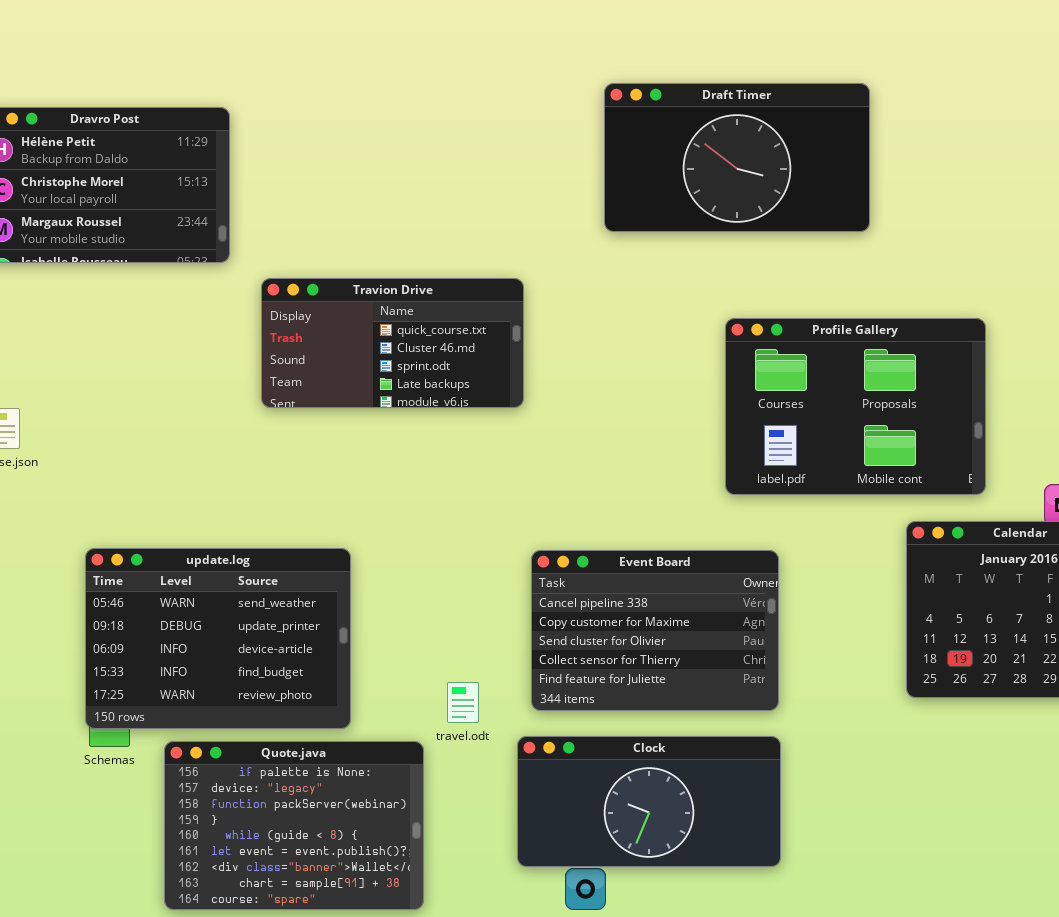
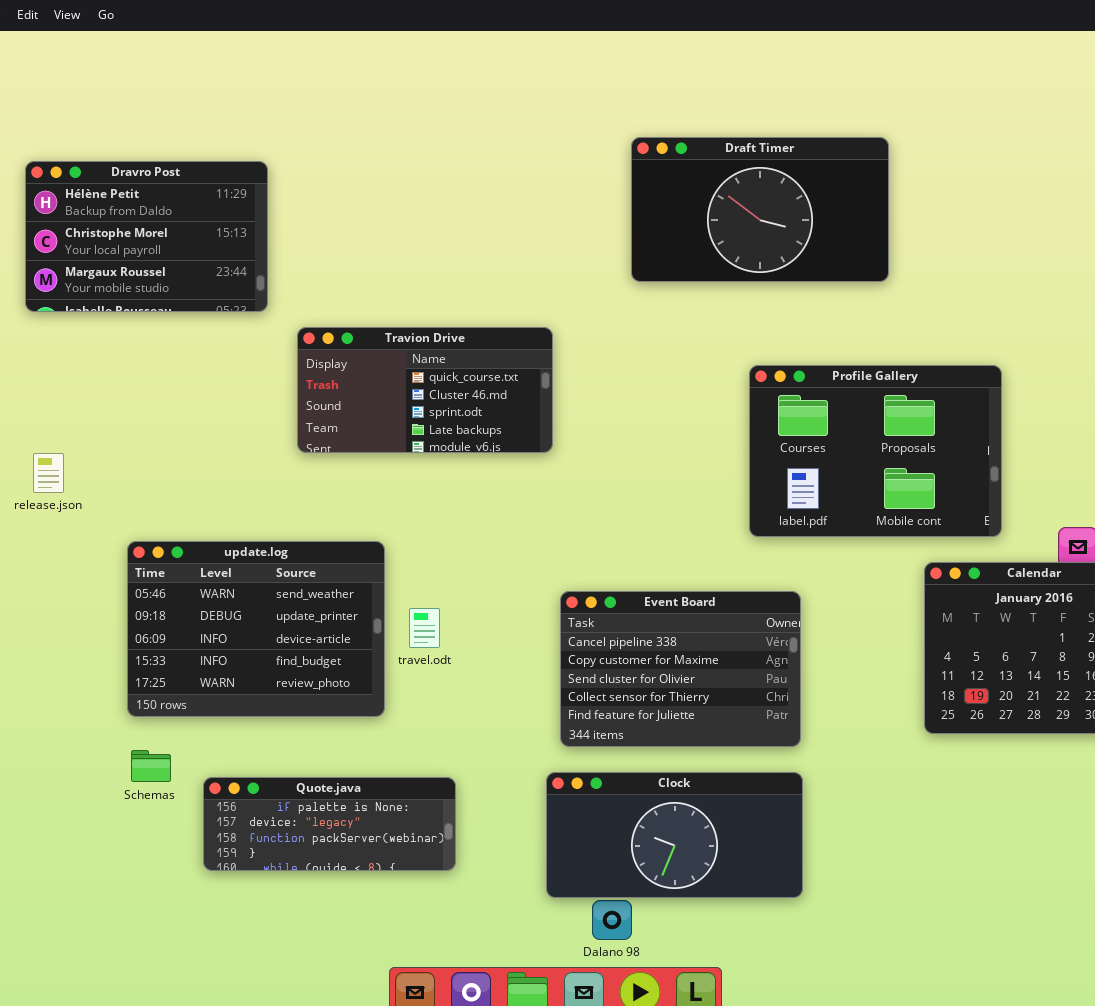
update.log: [85,548,351,729] -> [127,541,385,717], moved
travel.odt: [447,682,479,723] -> [409,608,440,648], moved
Quote.java: [164,741,424,910] -> [203,777,456,871], resized

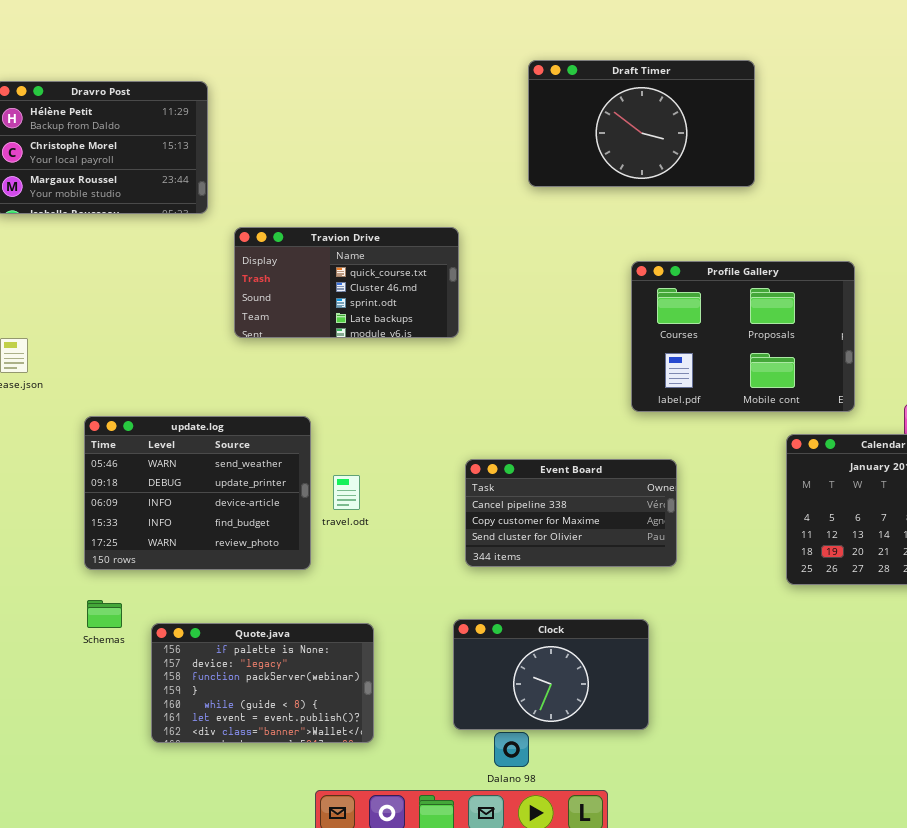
Event Board: [560,591,801,747] -> [465,459,677,567], resized
Clock: [546,772,803,898] -> [453,619,649,730], resized
Quote.java: [203,777,456,871] -> [151,623,374,743], resized

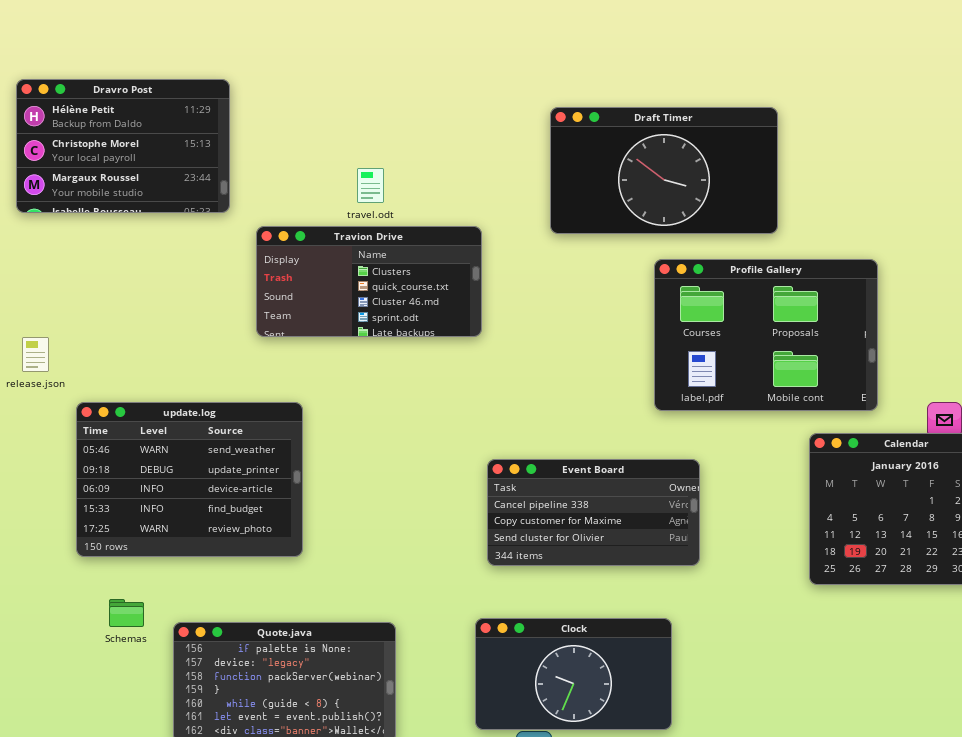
Draft Timer: [528,60,755,187] -> [550,107,778,234], moved
Travion Drive: [234,227,459,338] -> [256,226,482,337], scrolled up 1 row
update.log: [84,416,311,570] -> [76,402,303,557], moved
travel.odt: [333,475,360,510] -> [357,168,384,203], moved

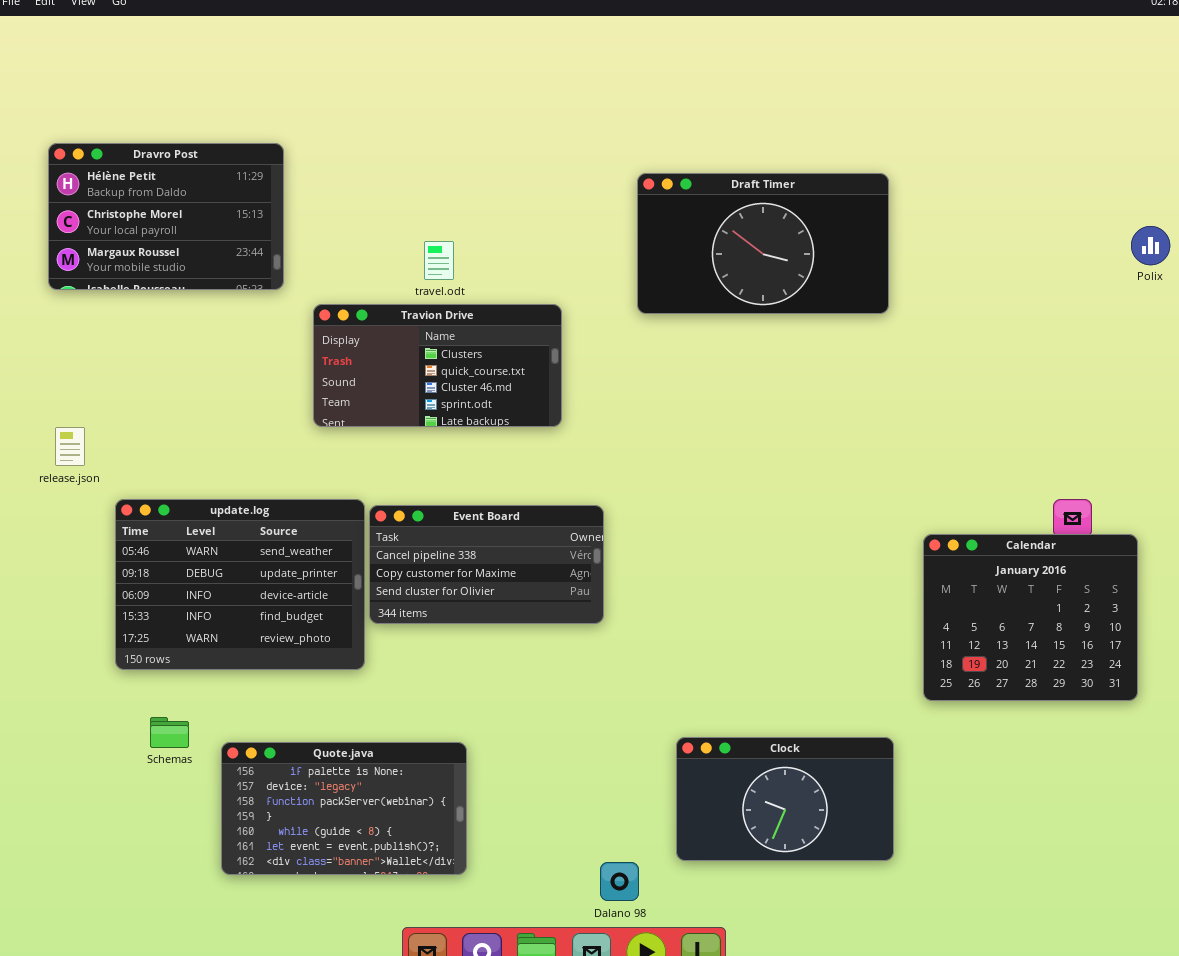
Profile Gallery: [654,259,878,411] -> none, closed
Event Board: [487,459,700,566] -> [369,505,604,624], moved
Clock: [475,618,672,730] -> [676,737,894,861], moved

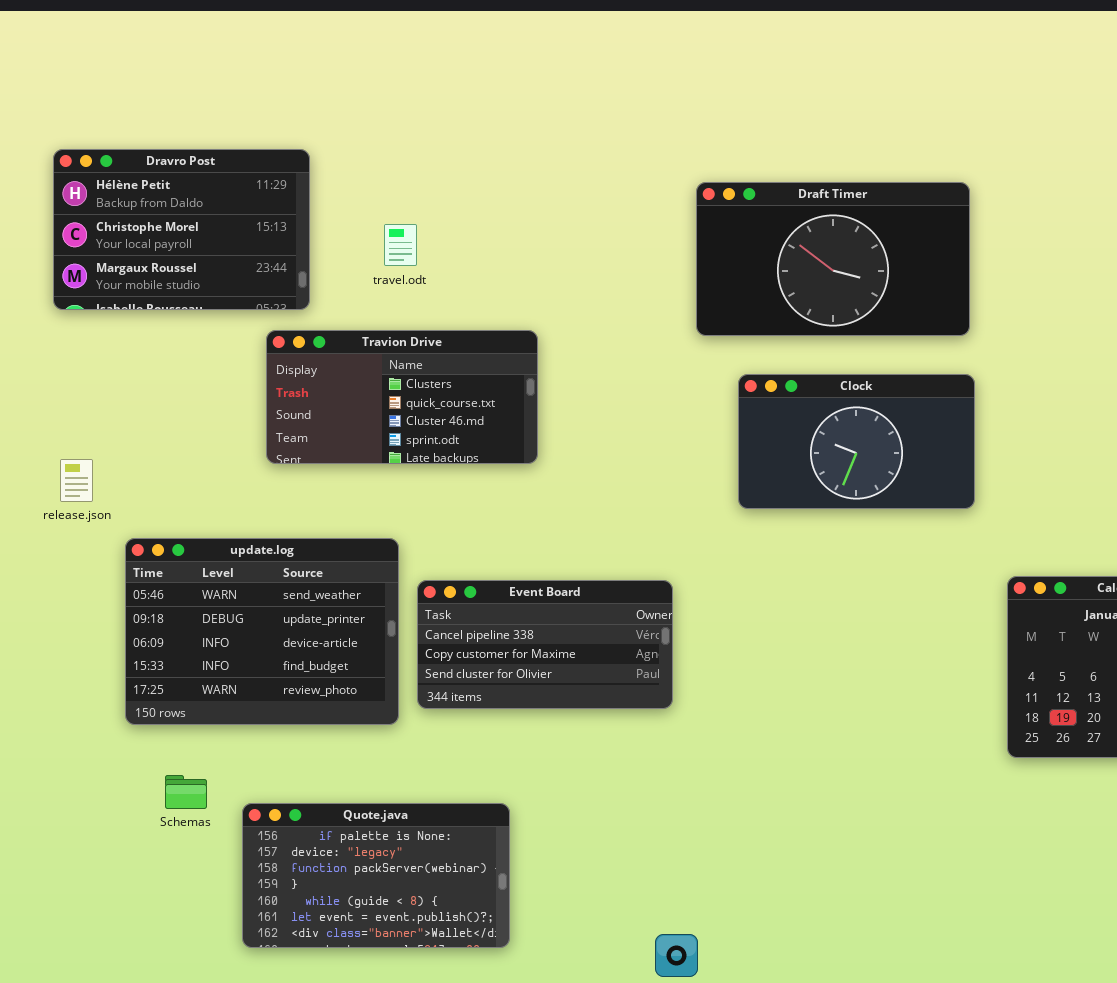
travel.odt: [424,241,454,280] -> [384,224,417,266], moved
Travion Drive: [313,304,562,427] -> [266,330,538,464], moved
Event Board: [369,505,604,624] -> [417,580,673,709], moved
Clock: [676,737,894,861] -> [738,374,975,509], moved

